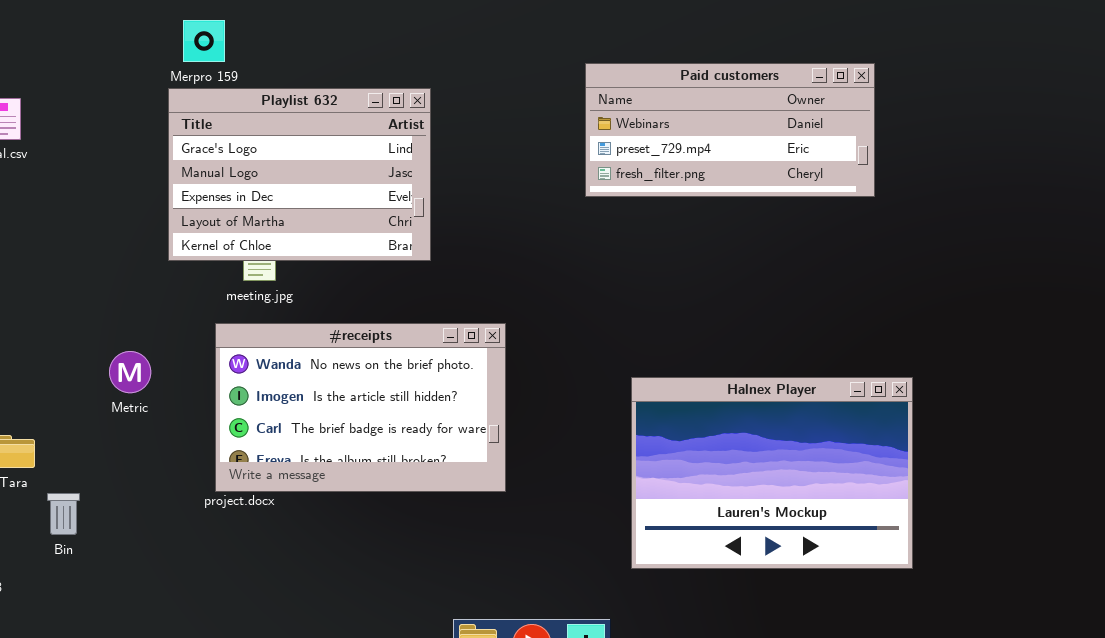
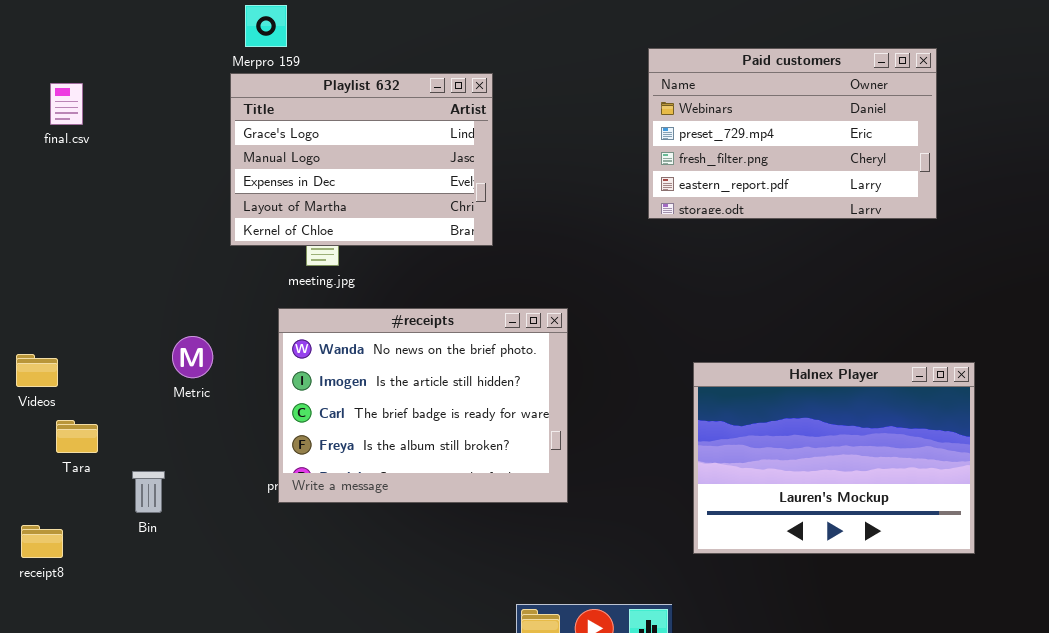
Paid customers: [585,63,875,197] -> [648,48,937,219], resized
#receipts: [215,323,506,492] -> [278,308,568,503], resized
Bin: [47,493,80,535] -> [132,471,165,513], moved

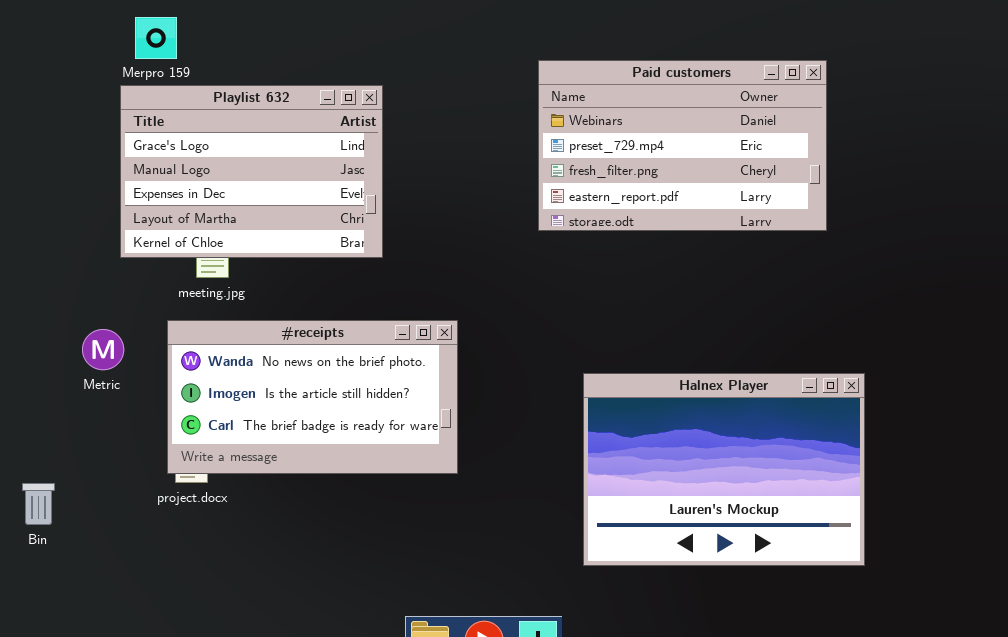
#receipts: [278,308,568,503] -> [167,320,458,474], resized
Metric: [172,336,213,378] -> [82,329,124,370], moved

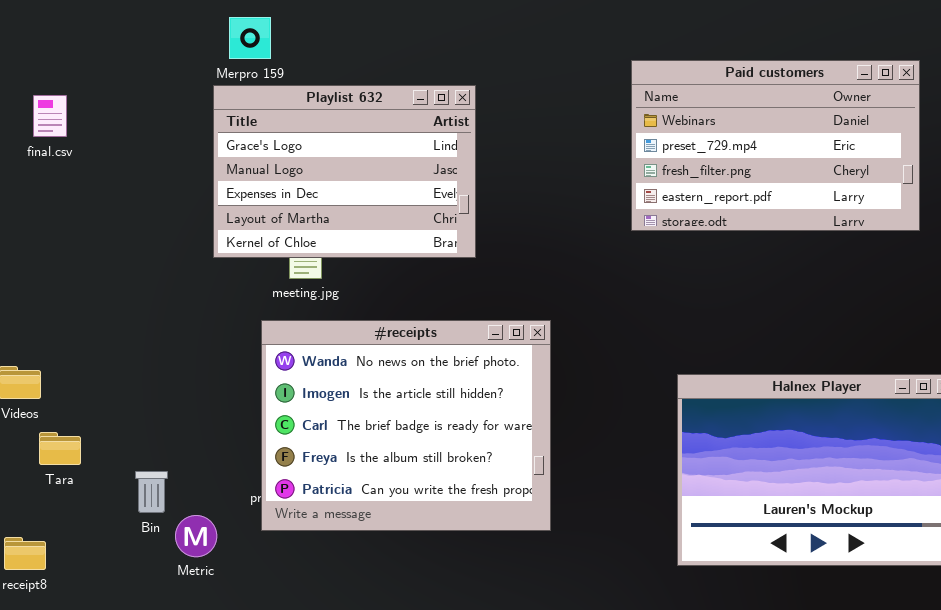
#receipts: [167,320,458,474] -> [261,320,551,531], resized
Metric: [82,329,124,370] -> [175,515,217,557], moved
Bin: [22,483,55,525] -> [135,471,168,513], moved

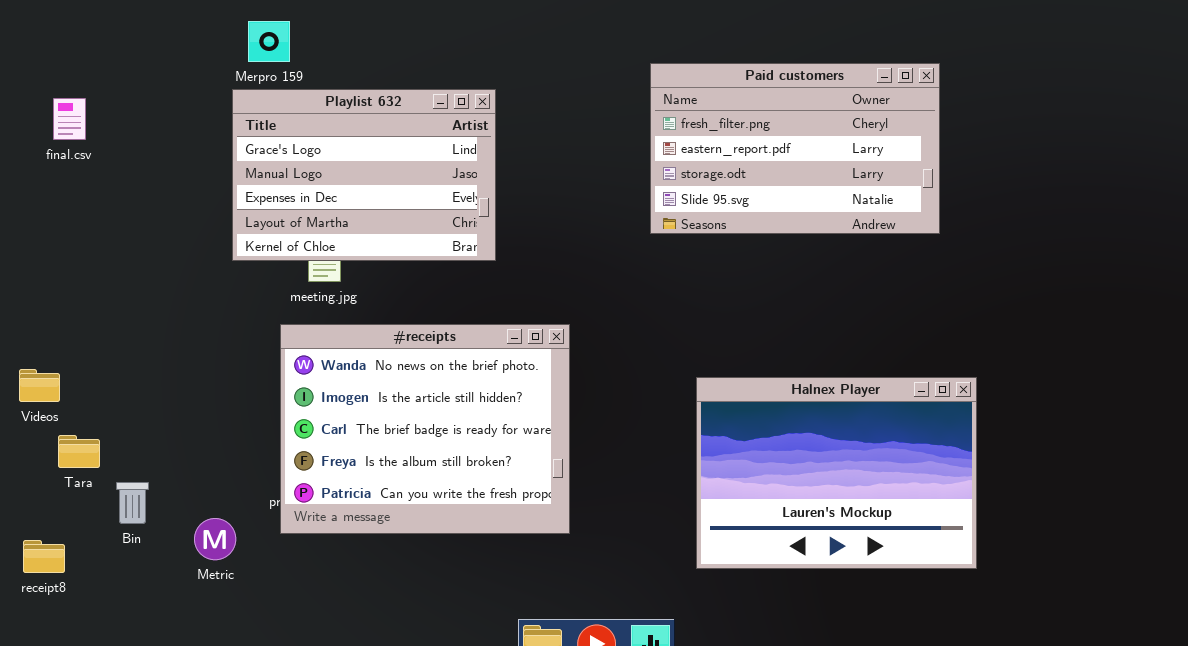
Paid customers: [631,60,920,231] -> [650,63,940,234], scrolled down 2 rows
Bin: [135,471,168,513] -> [116,482,149,524], moved

